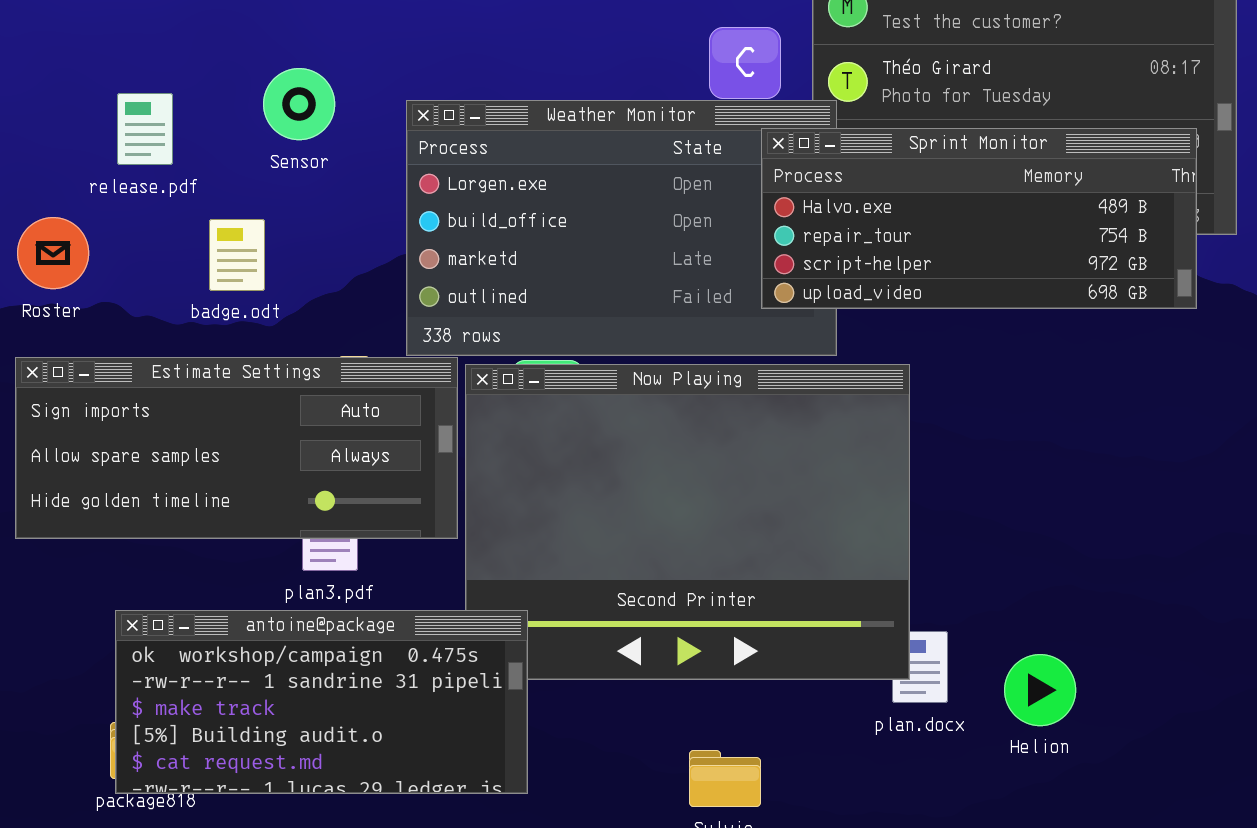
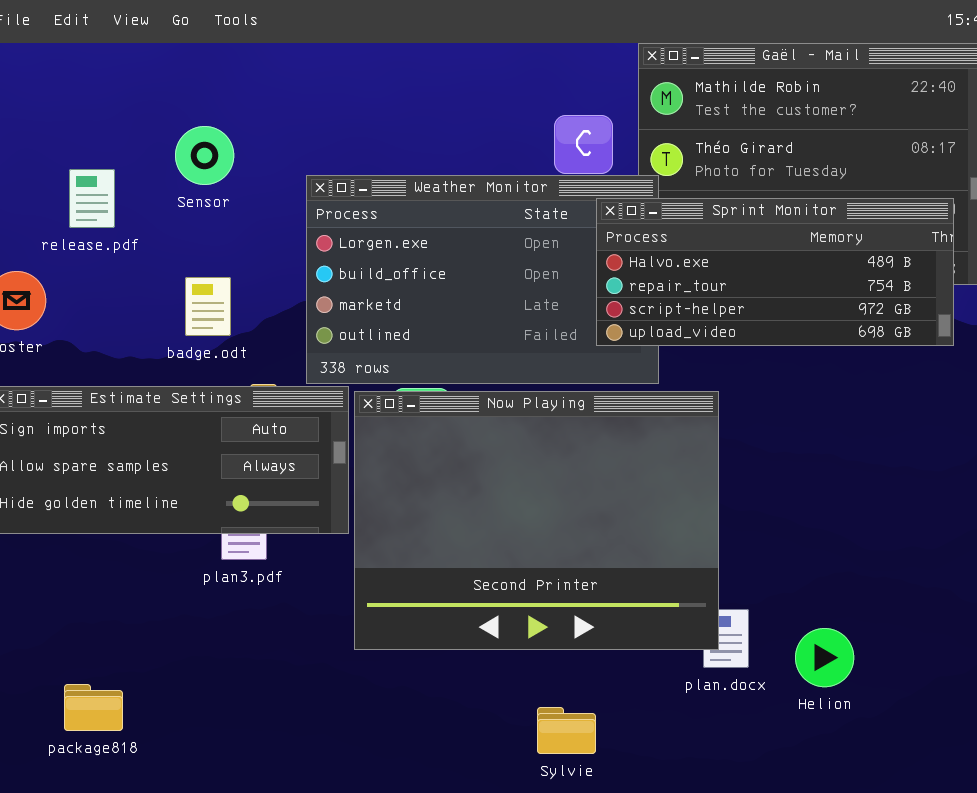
Sensor: [263,68,335,140] -> [175,126,234,185], moved
badge.odt: [209,219,265,291] -> [185,277,231,336], moved
antoine@package: [115,610,528,794] -> none, closed

